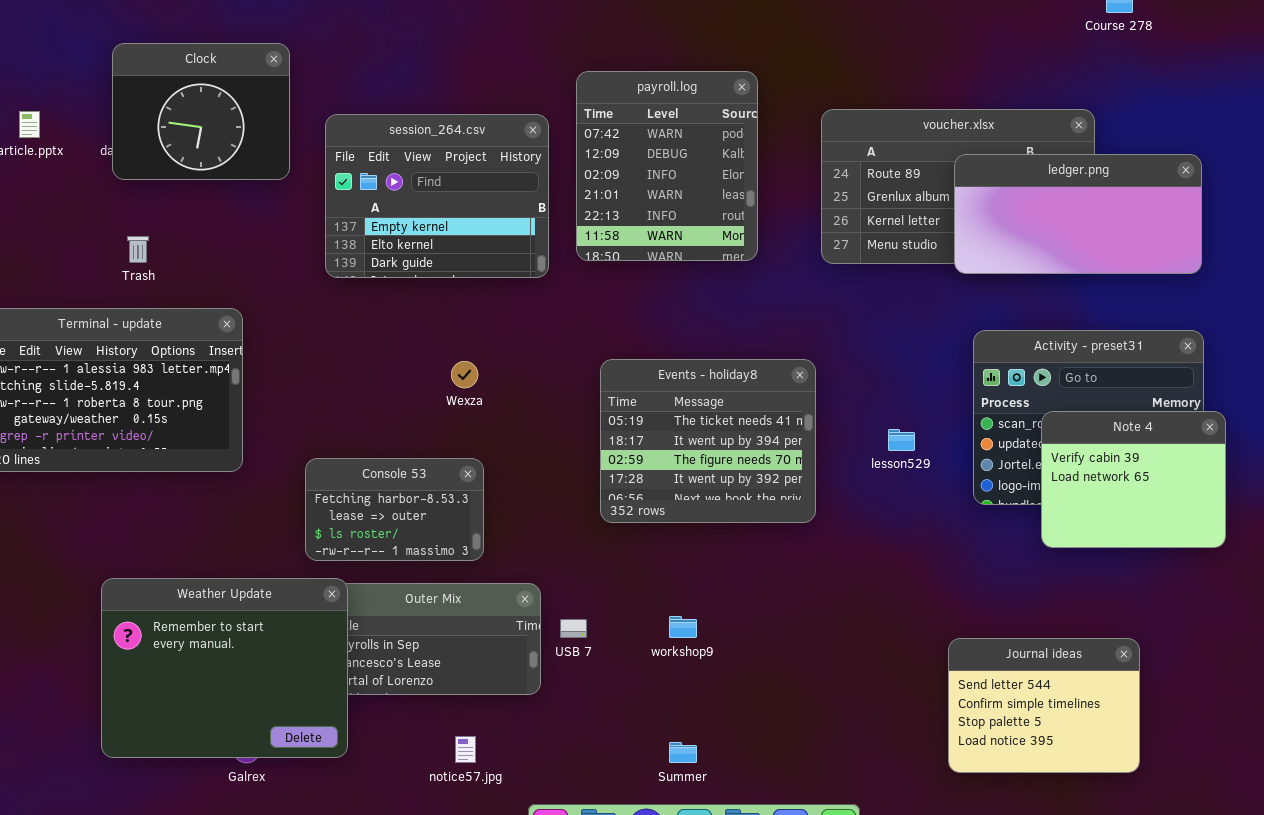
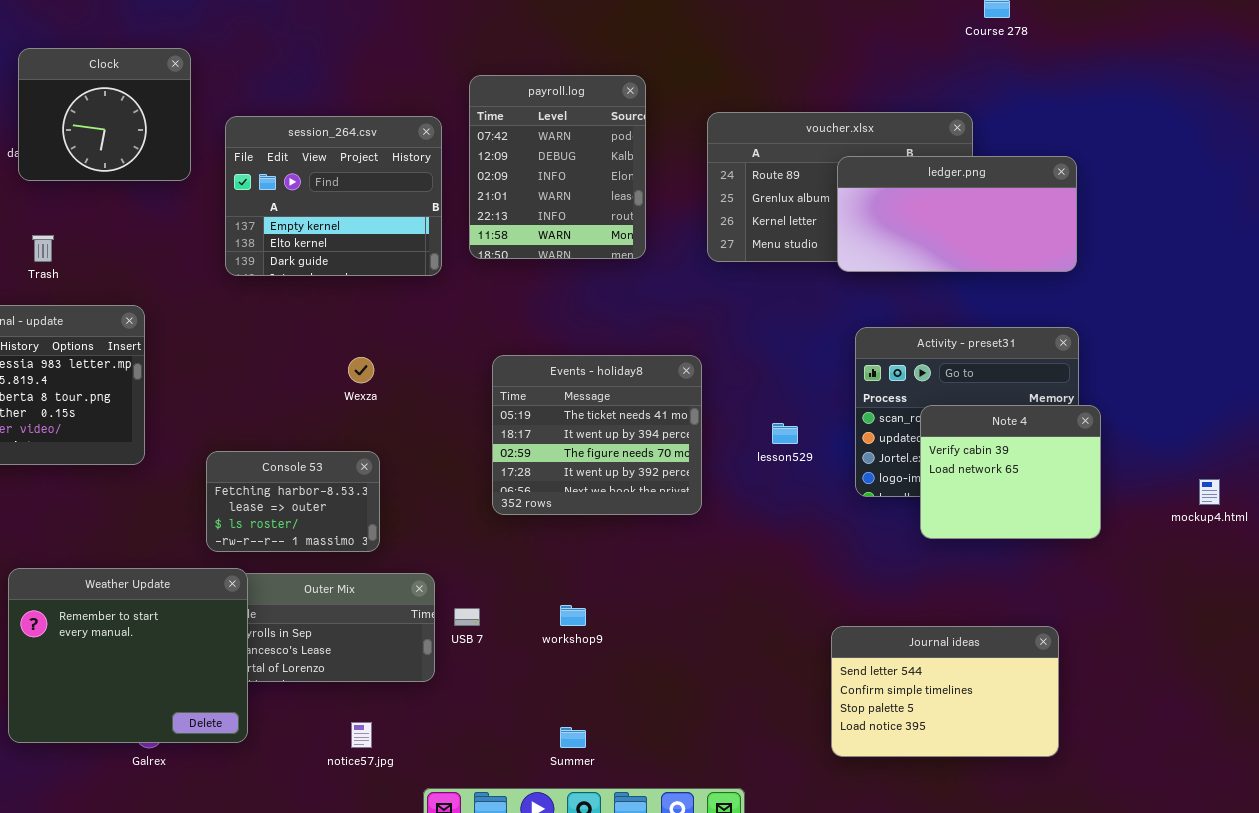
Journal ideas: [948,638,1140,773] -> [831,626,1059,757], resized

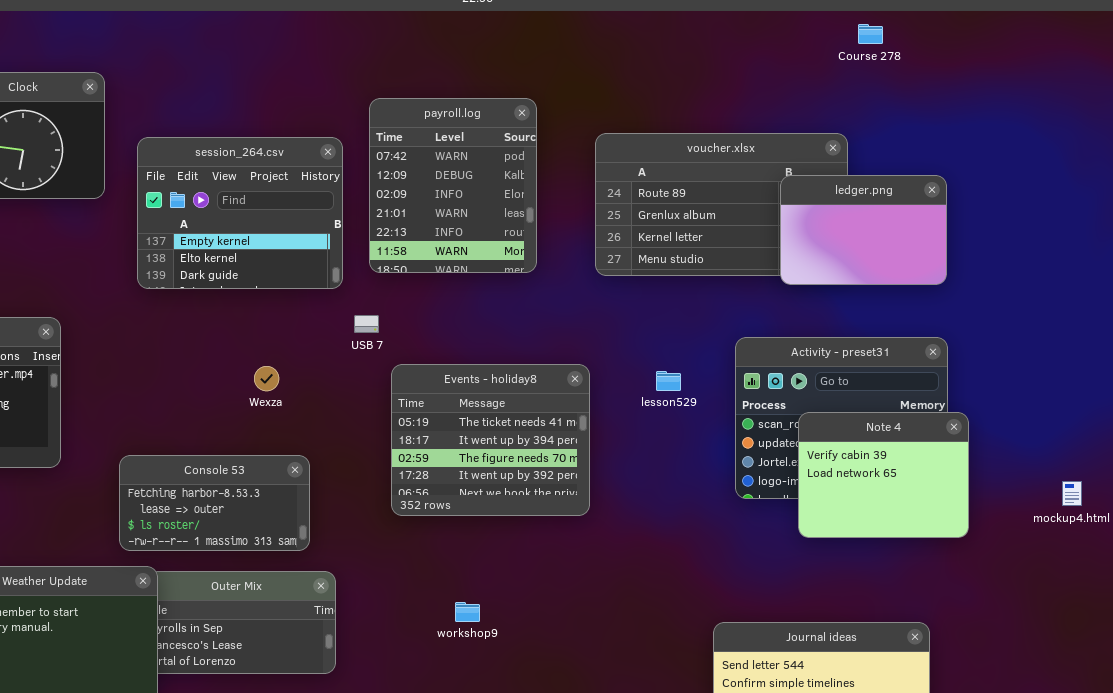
ledger.png: [837,156,1077,272] -> [780,175,947,285], resized
lesson529: [772,423,798,444] -> [656,371,681,391], moved
Console 53: [206,451,380,552] -> [119,455,310,551], resized
USB 7: [454,608,480,626] -> [354,315,379,333], moved

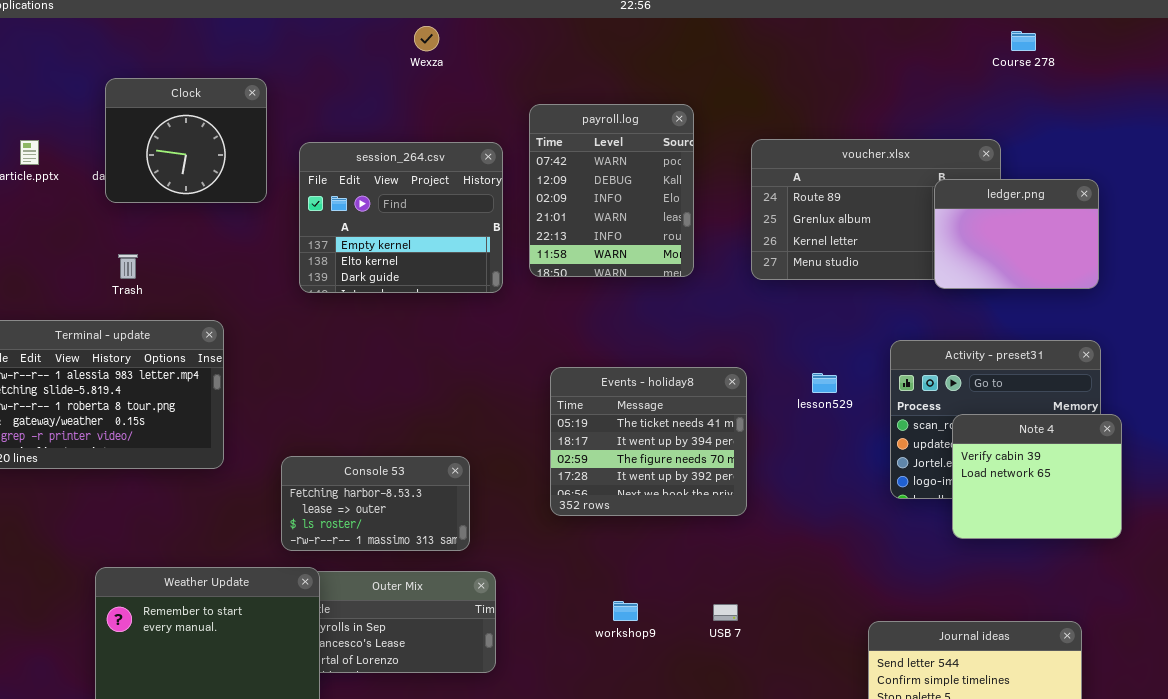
USB 7: [354,315,379,333] -> [713,604,738,621], moved
Wexza: [254,366,279,391] -> [414,26,439,51], moved

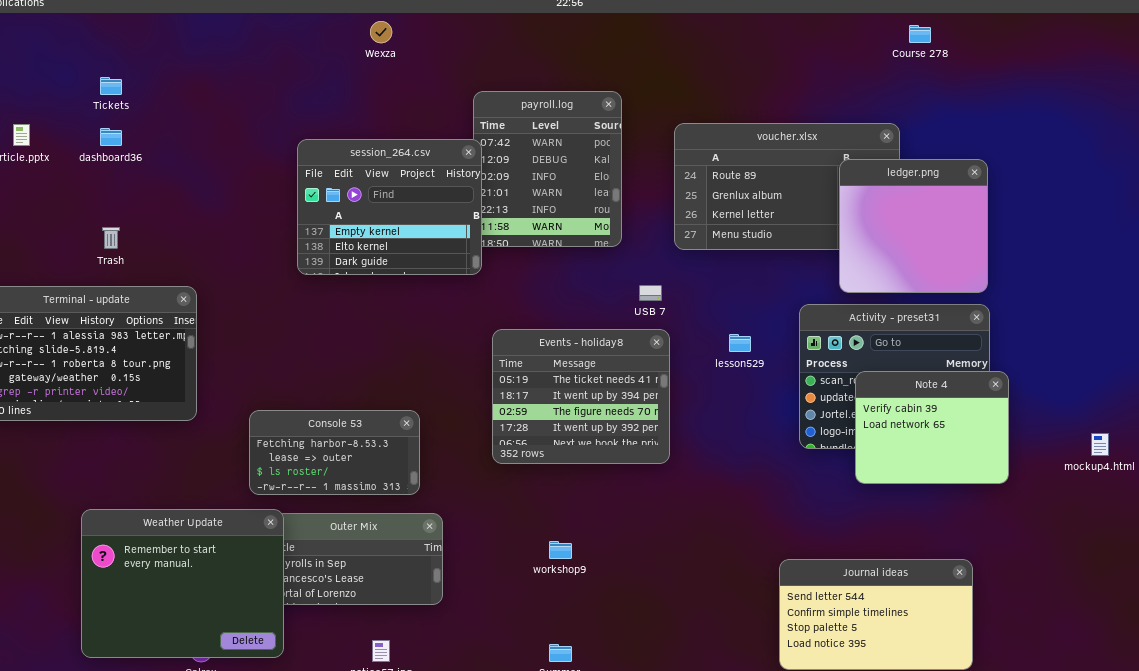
Clock: [105,78,267,203] -> none, closed
session_264.csv: [299,142,503,293] -> [297,139,482,275], moved
ledger.png: [934,179,1099,289] -> [839,159,988,293], resized
USB 7: [713,604,738,621] -> [639,285,662,301], moved

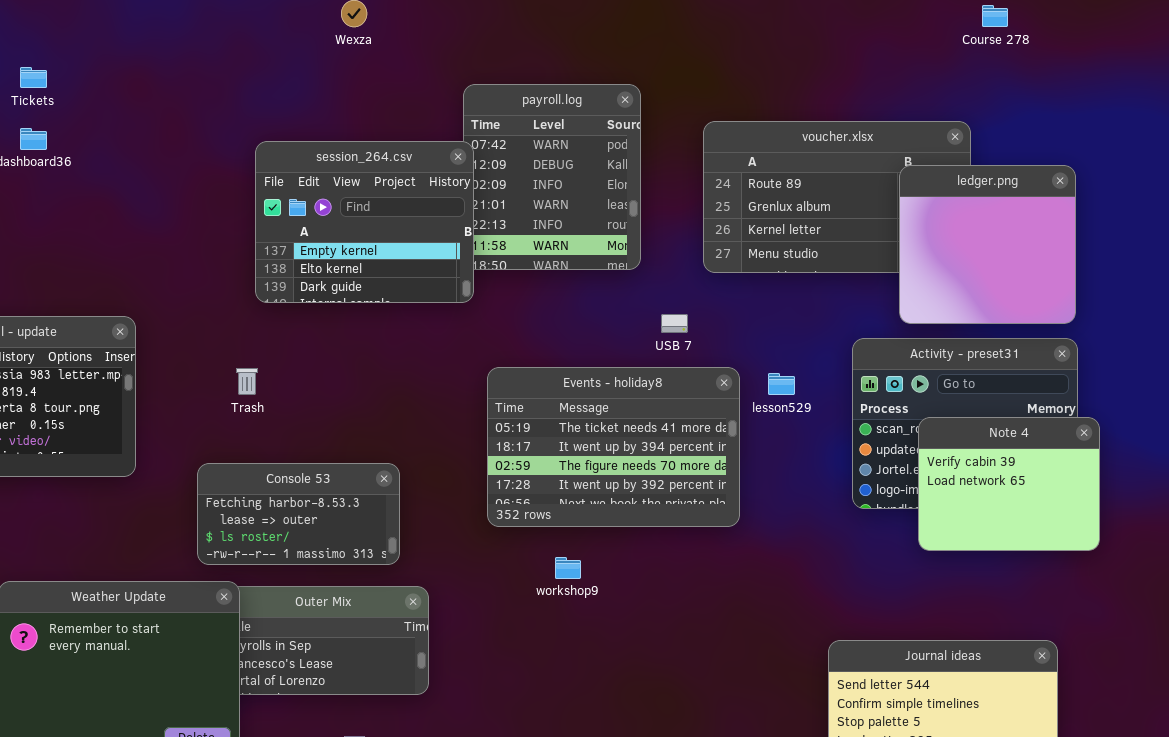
Trash: [102,227,120,249] -> [236,368,258,395], moved
Events - holiday8: [492,329,670,464] -> [487,367,740,527], resized
workshop9: [549,541,572,559] -> [555,557,581,579], moved

